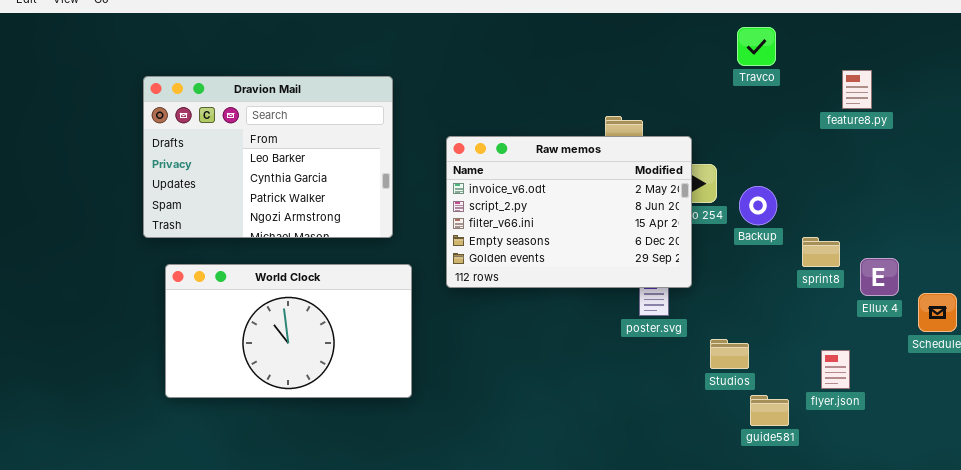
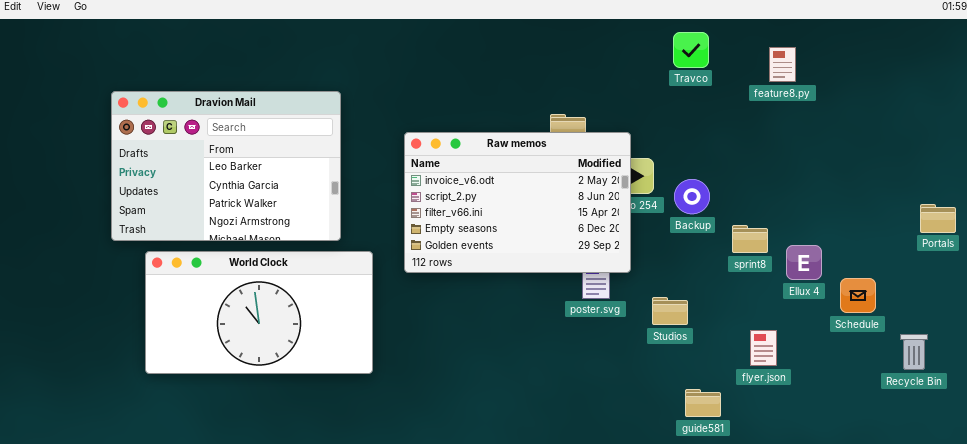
feature8.py: [842,70,872,109] -> [769,47,796,82], moved
Dravion Mail: [143,76,393,238] -> [111,91,341,241], moved
Studios: [710,339,749,369] -> [652,297,688,325], moved
guide581: [750,395,789,426] -> [685,389,721,417], moved

